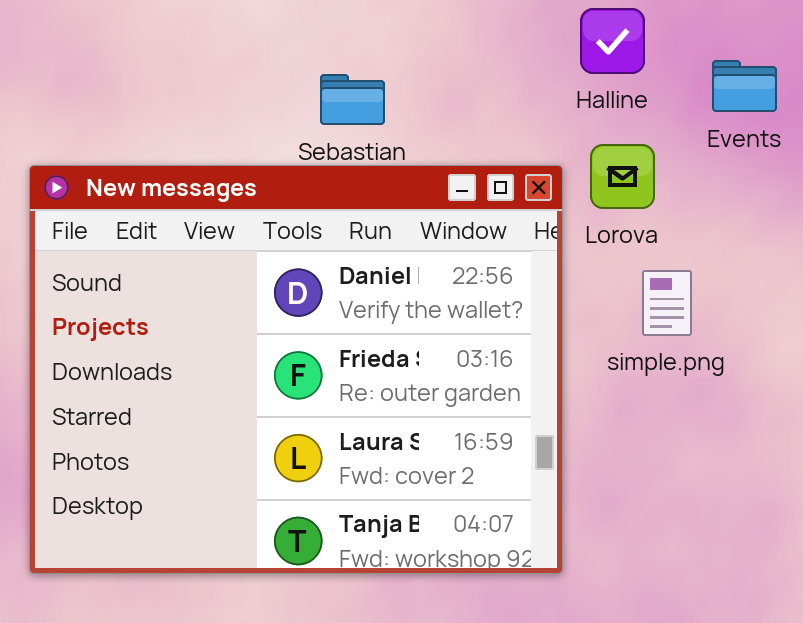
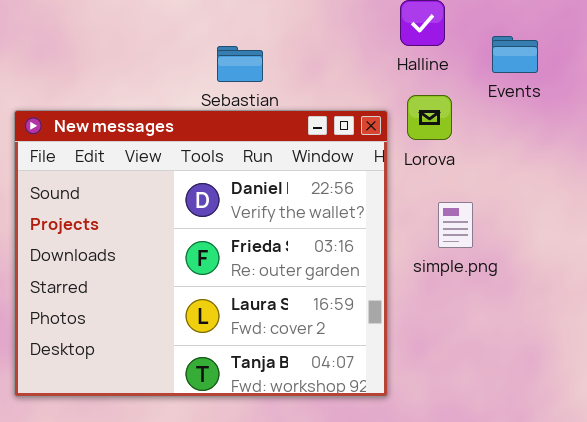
simple.png: [642,270,692,336] -> [438,202,473,248], moved

